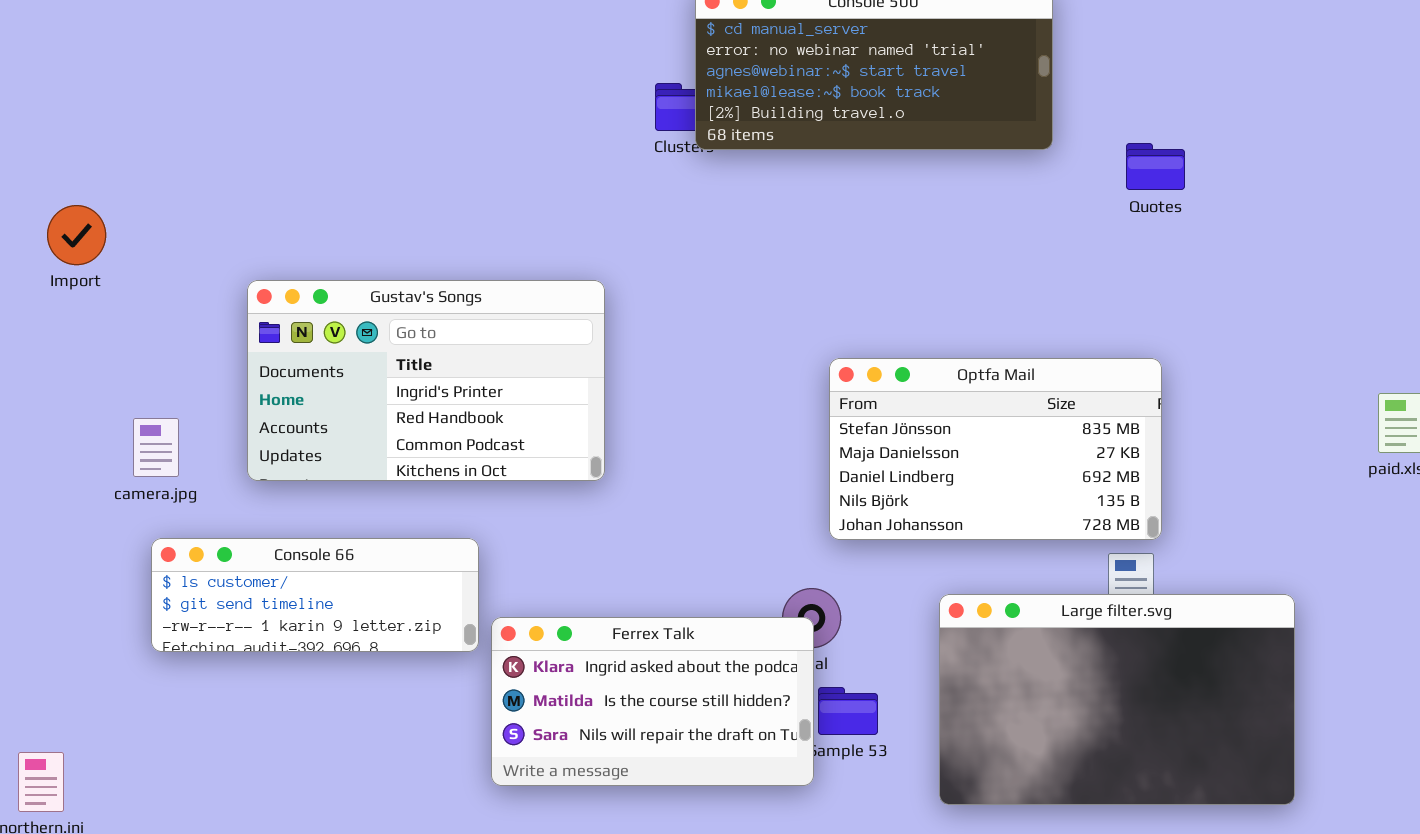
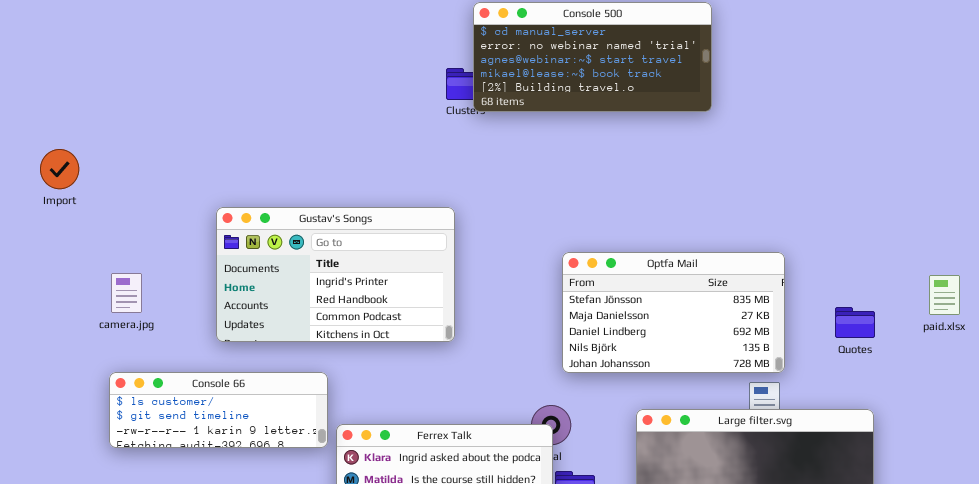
Quotes: [1126,143,1185,190] -> [835,307,875,338], moved
Gustav's Songs: [247,280,605,481] -> [216,207,455,342], moved
camera.jpg: [133,418,179,477] -> [111,273,142,313], moved

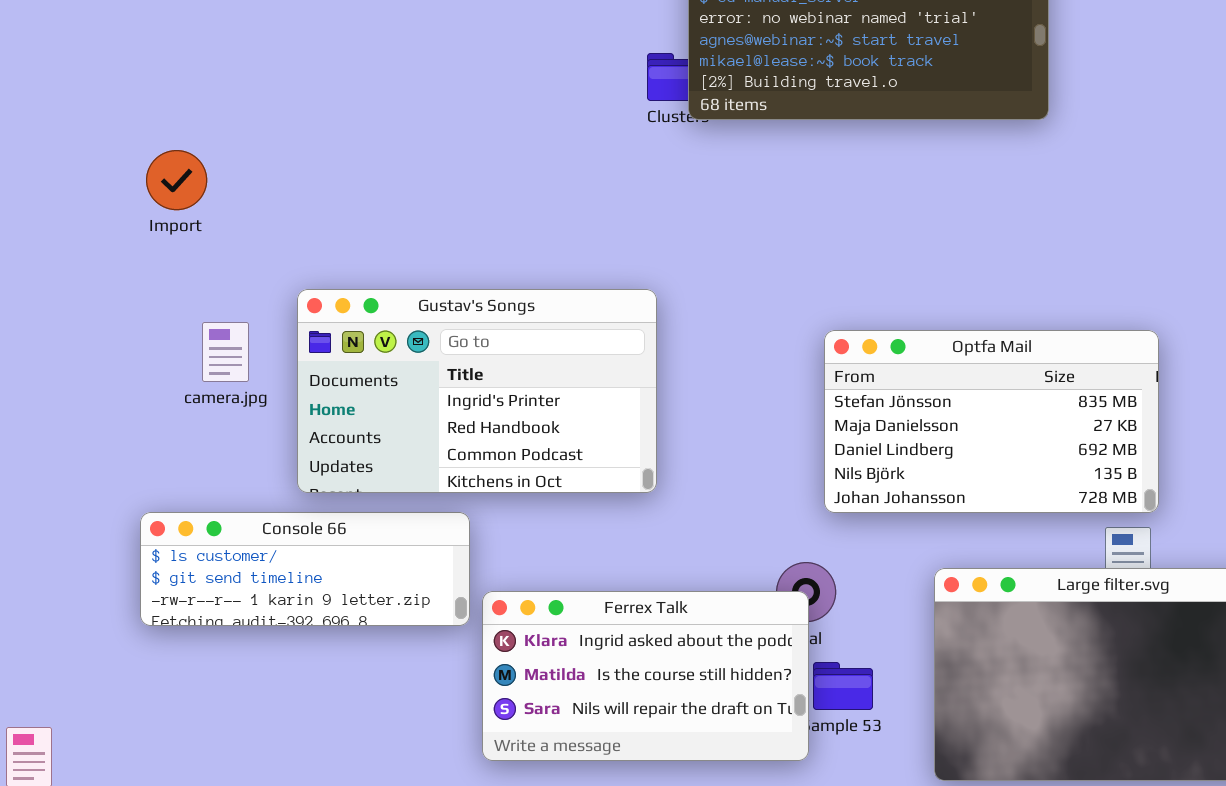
Import: [40,149,79,189] -> [146,150,207,210], moved
Gustav's Songs: [216,207,455,342] -> [297,289,657,493], moved
camera.jpg: [111,273,142,313] -> [202,322,249,382], moved

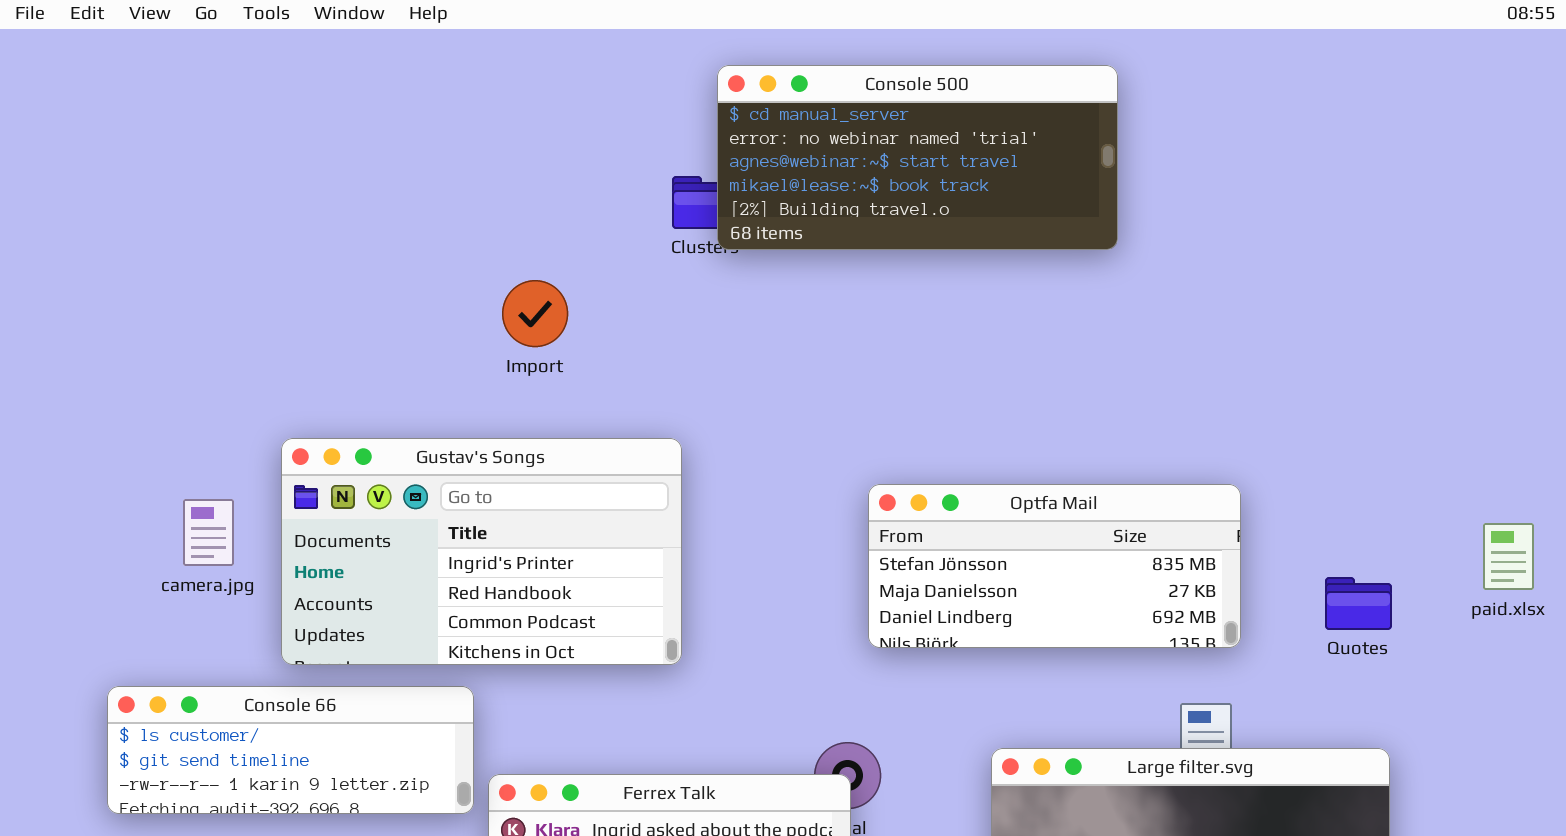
Import: [146,150,207,210] -> [502,280,568,347], moved
camera.jpg: [202,322,249,382] -> [183,499,234,566], moved
Optfa Mail: [824,330,1159,513] -> [868,484,1241,648], resized

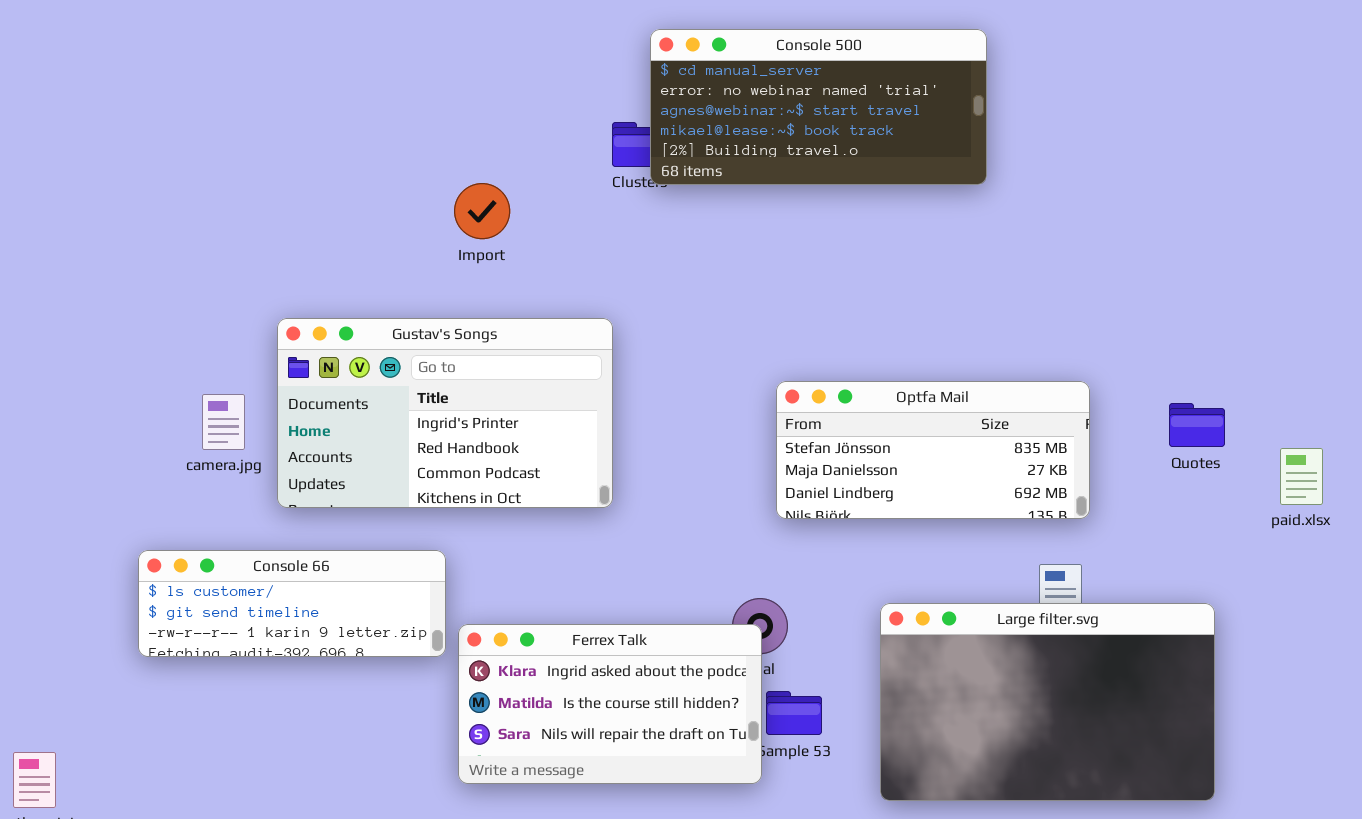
Import: [502,280,568,347] -> [454,183,510,239], moved
Gustav's Songs: [281,438,682,665] -> [277,318,613,508], moved
paid.xlsx: [1483,523,1534,590] -> [1280,448,1323,505], moved
Quotes: [1325,577,1392,630] -> [1169,403,1225,447], moved

